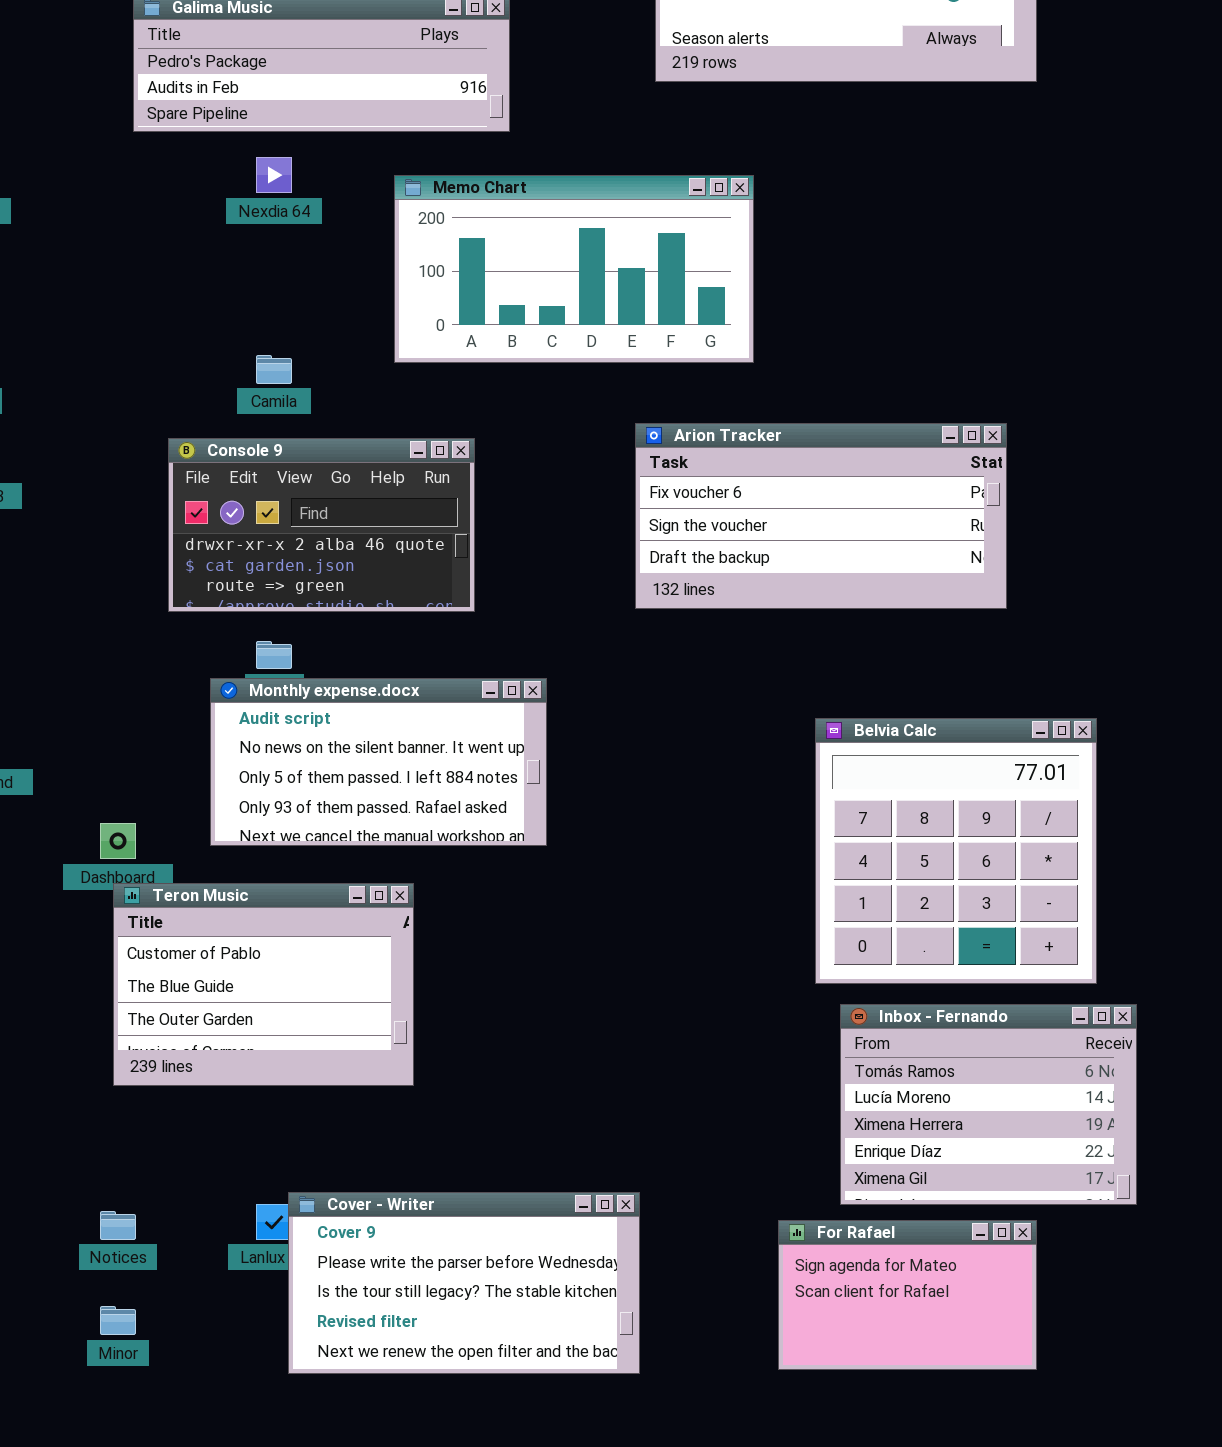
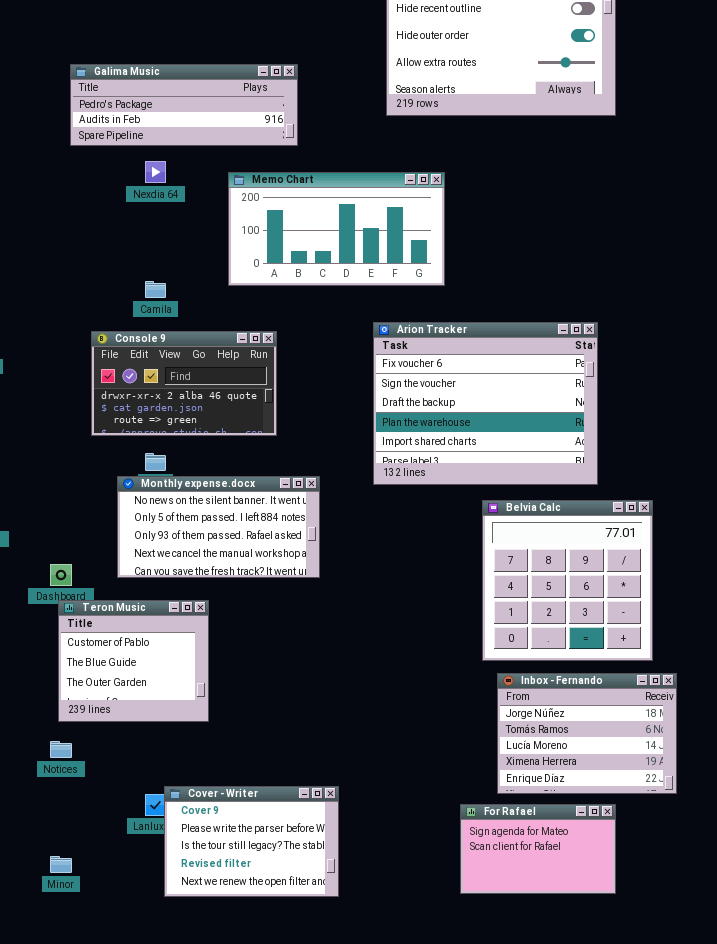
Arion Tracker: [635,423,1007,609] -> [373,322,598,485], resized
Monthly expense.docx: [210,678,547,846] -> [117,476,320,578], scrolled down 1 row
Teron Music: [113,883,414,1086] -> [58,600,209,722], resized
Inbox - Fernando: [840,1004,1137,1205] -> [497,673,677,794], scrolled up 1 row
Cover - Writer: [288,1192,640,1374] -> [164,786,339,897], resized
Notices: [100,1211,136,1240] -> [50,741,72,758], moved

